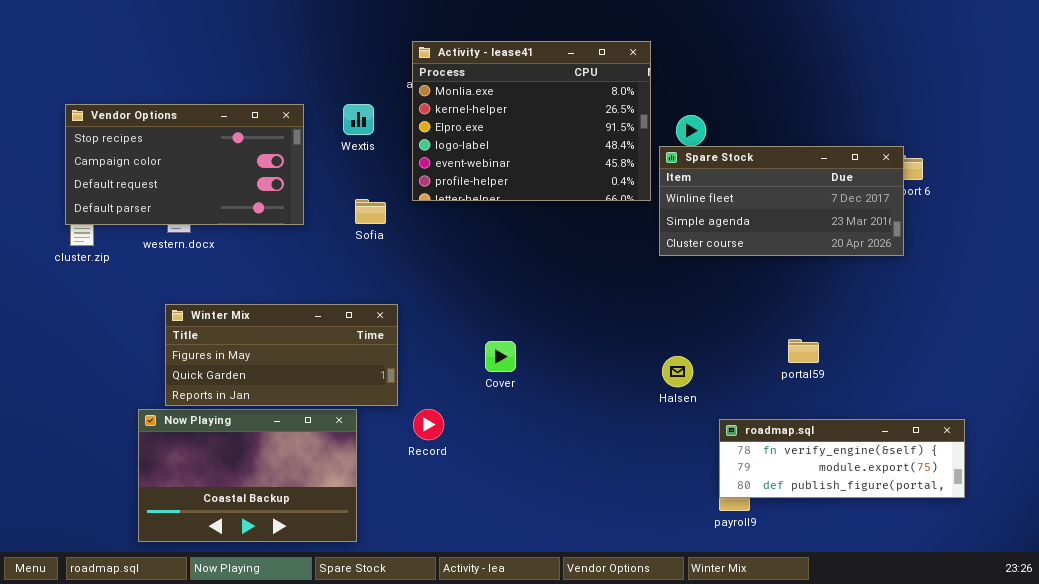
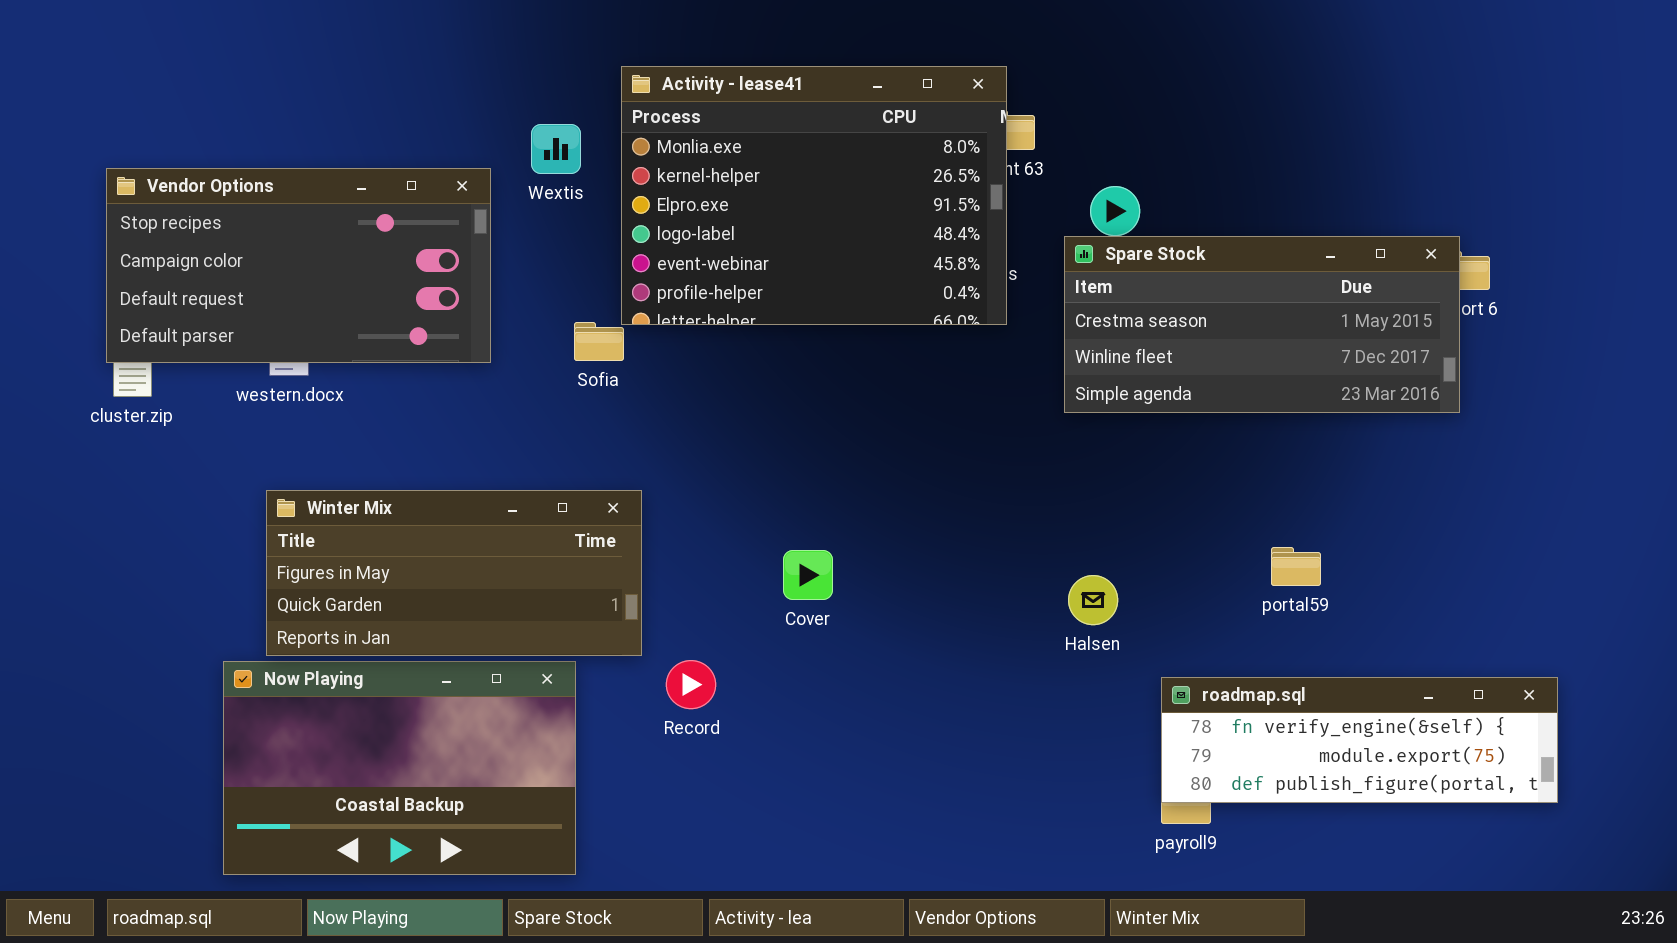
Activity - lease41: [412,41,651,201] -> [621,66,1007,325], moved
Wextis: [343,104,374,135] -> [531,124,581,174], moved
Spare Stock: [659,146,904,256] -> [1064,236,1460,413], scrolled up 1 row

